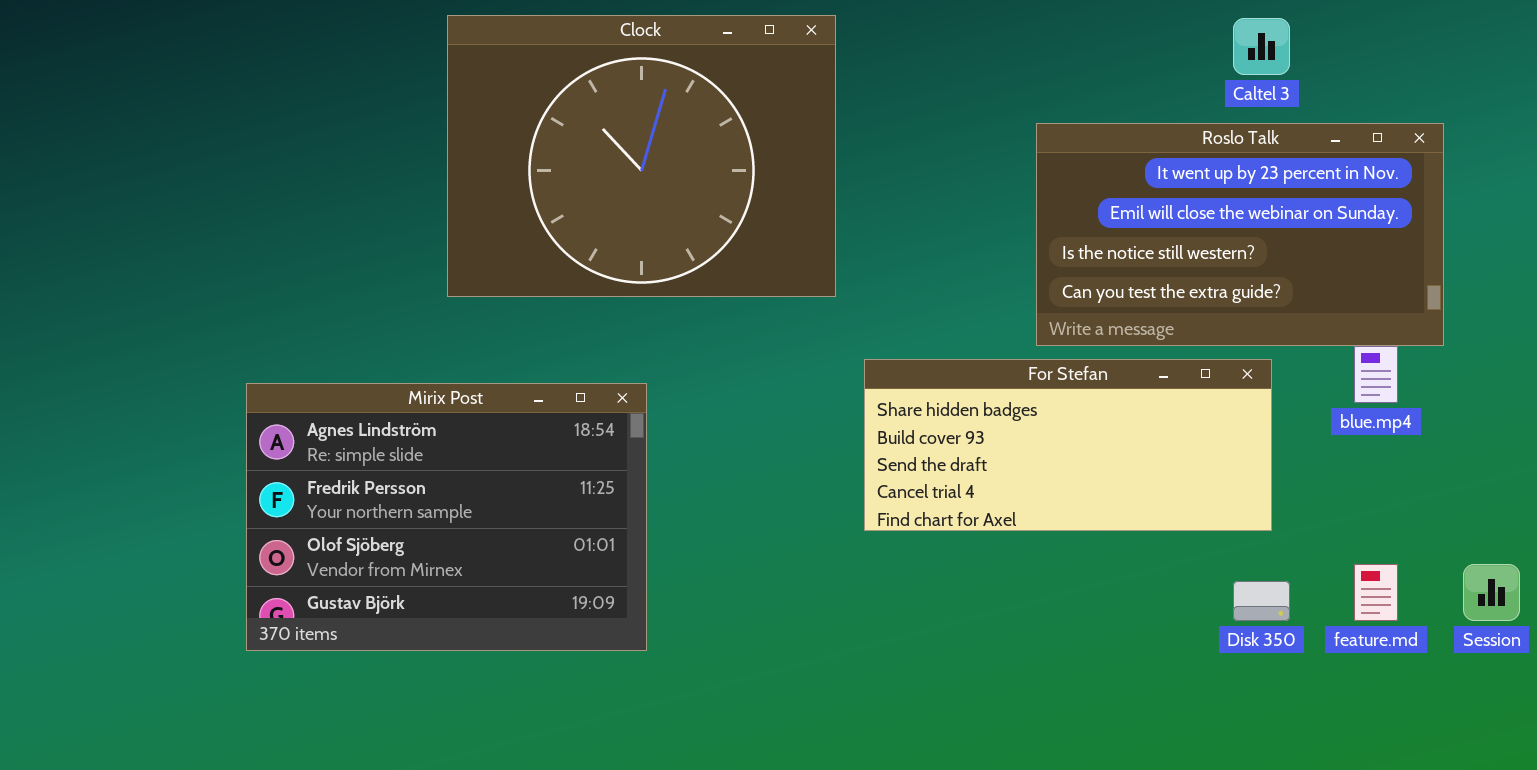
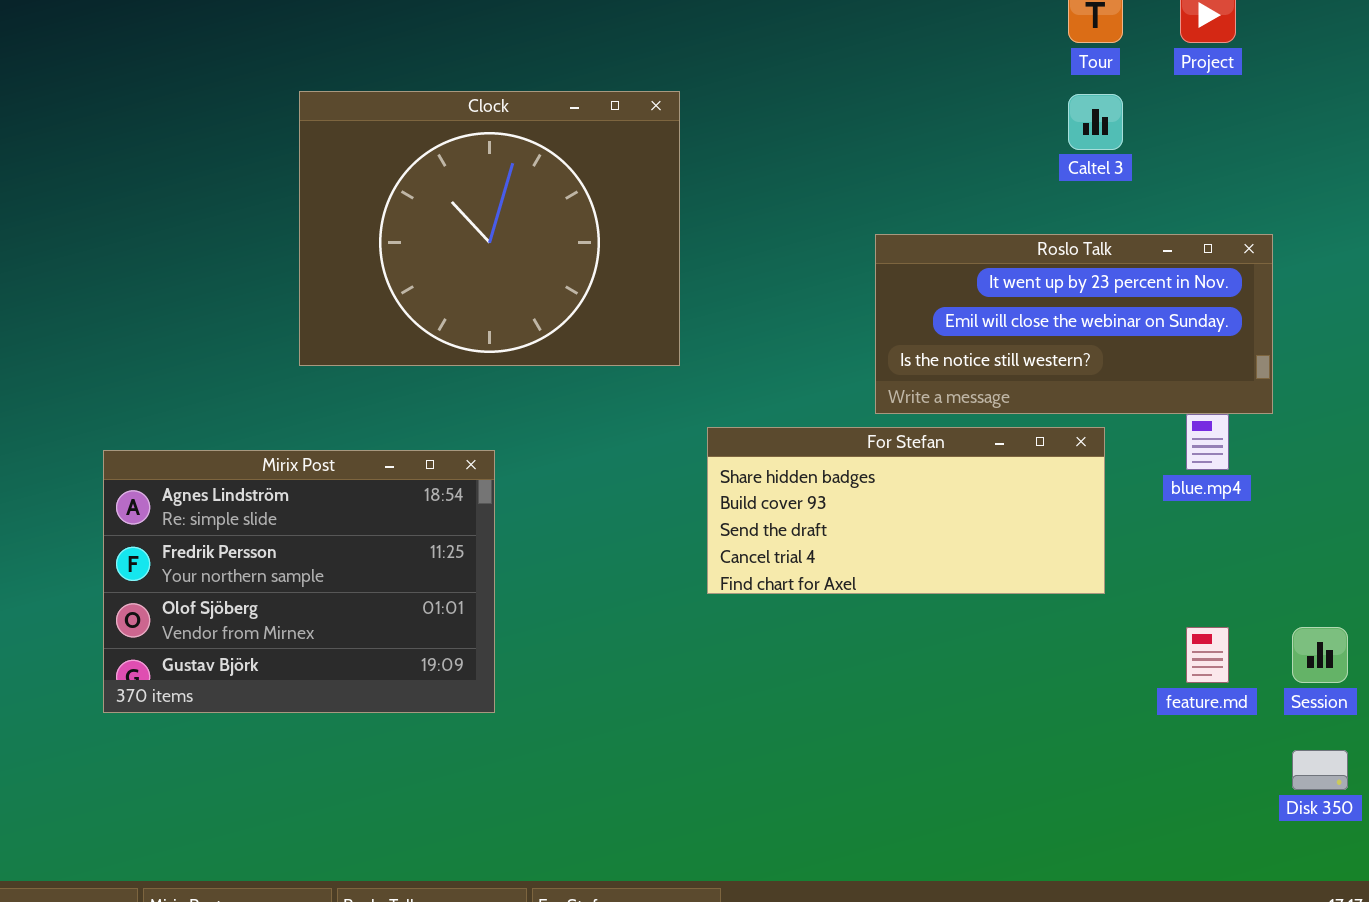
Roslo Talk: [1036,123,1444,346] -> [875,234,1273,414], resized
Disk 350: [1233,581,1290,621] -> [1292,750,1348,790], moved

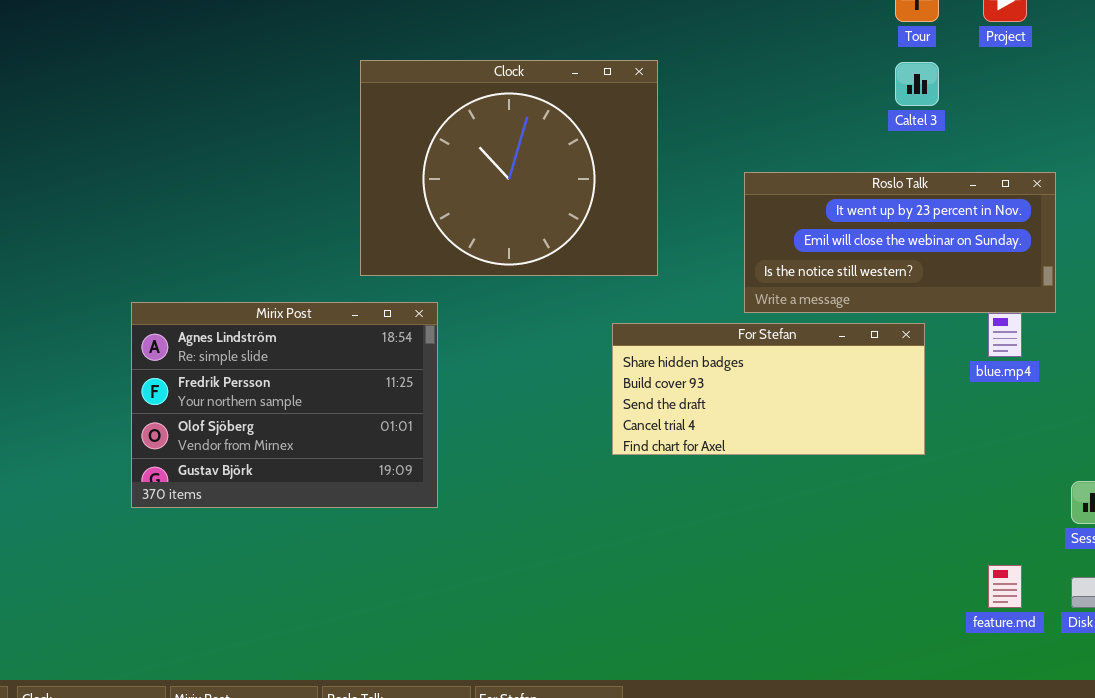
Clock: [299,91,680,366] -> [360,60,658,276], moved
Mirix Post: [103,450,495,713] -> [131,302,438,508], moved
feature.md: [1186,627,1229,683] -> [988,565,1022,608], moved

